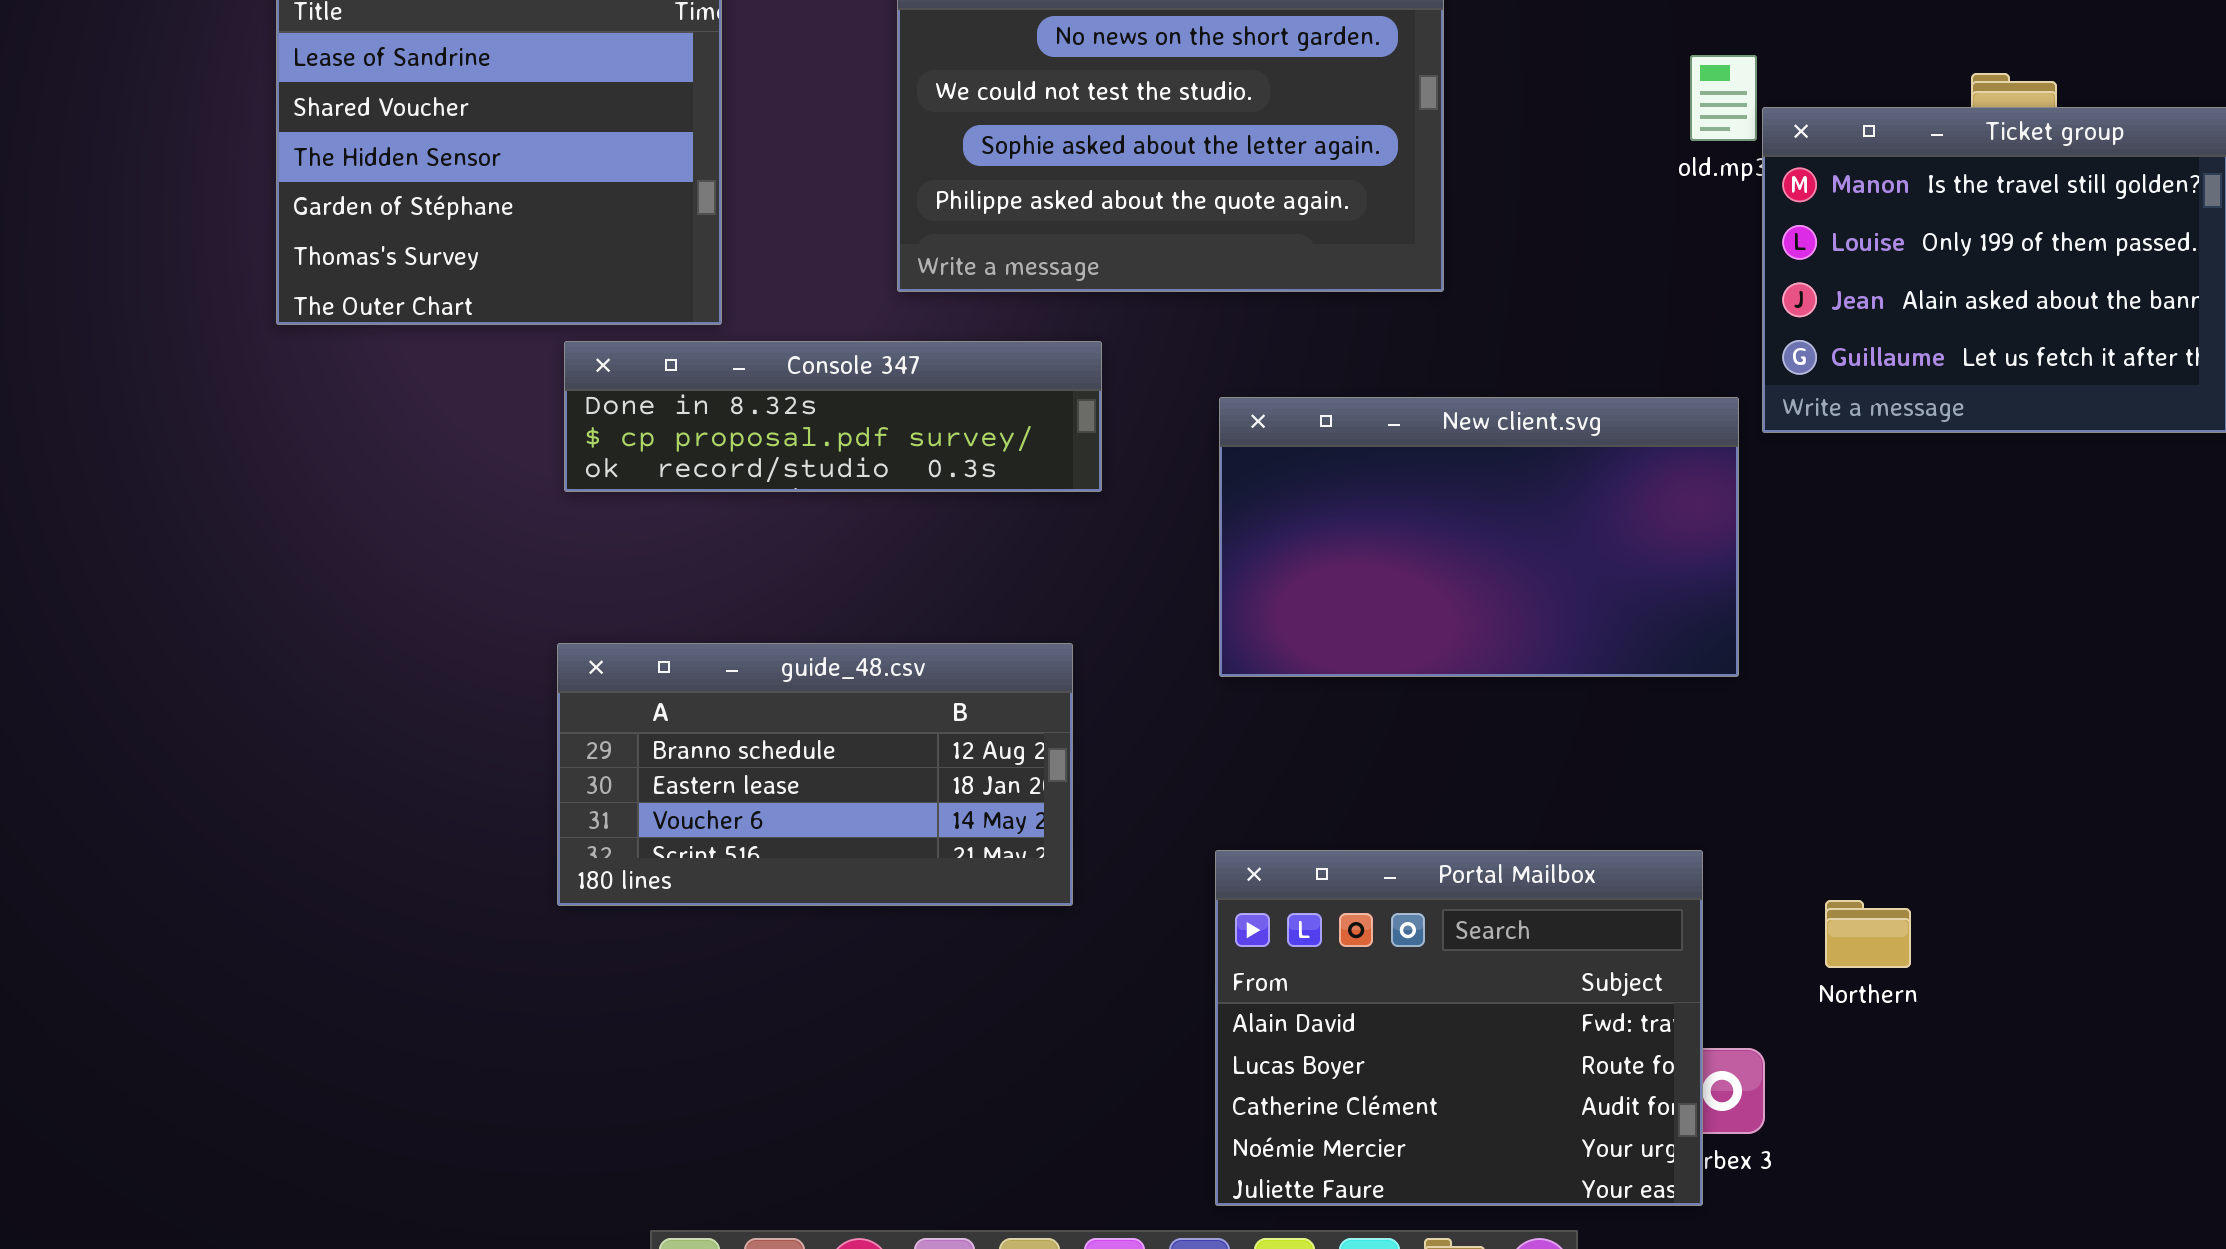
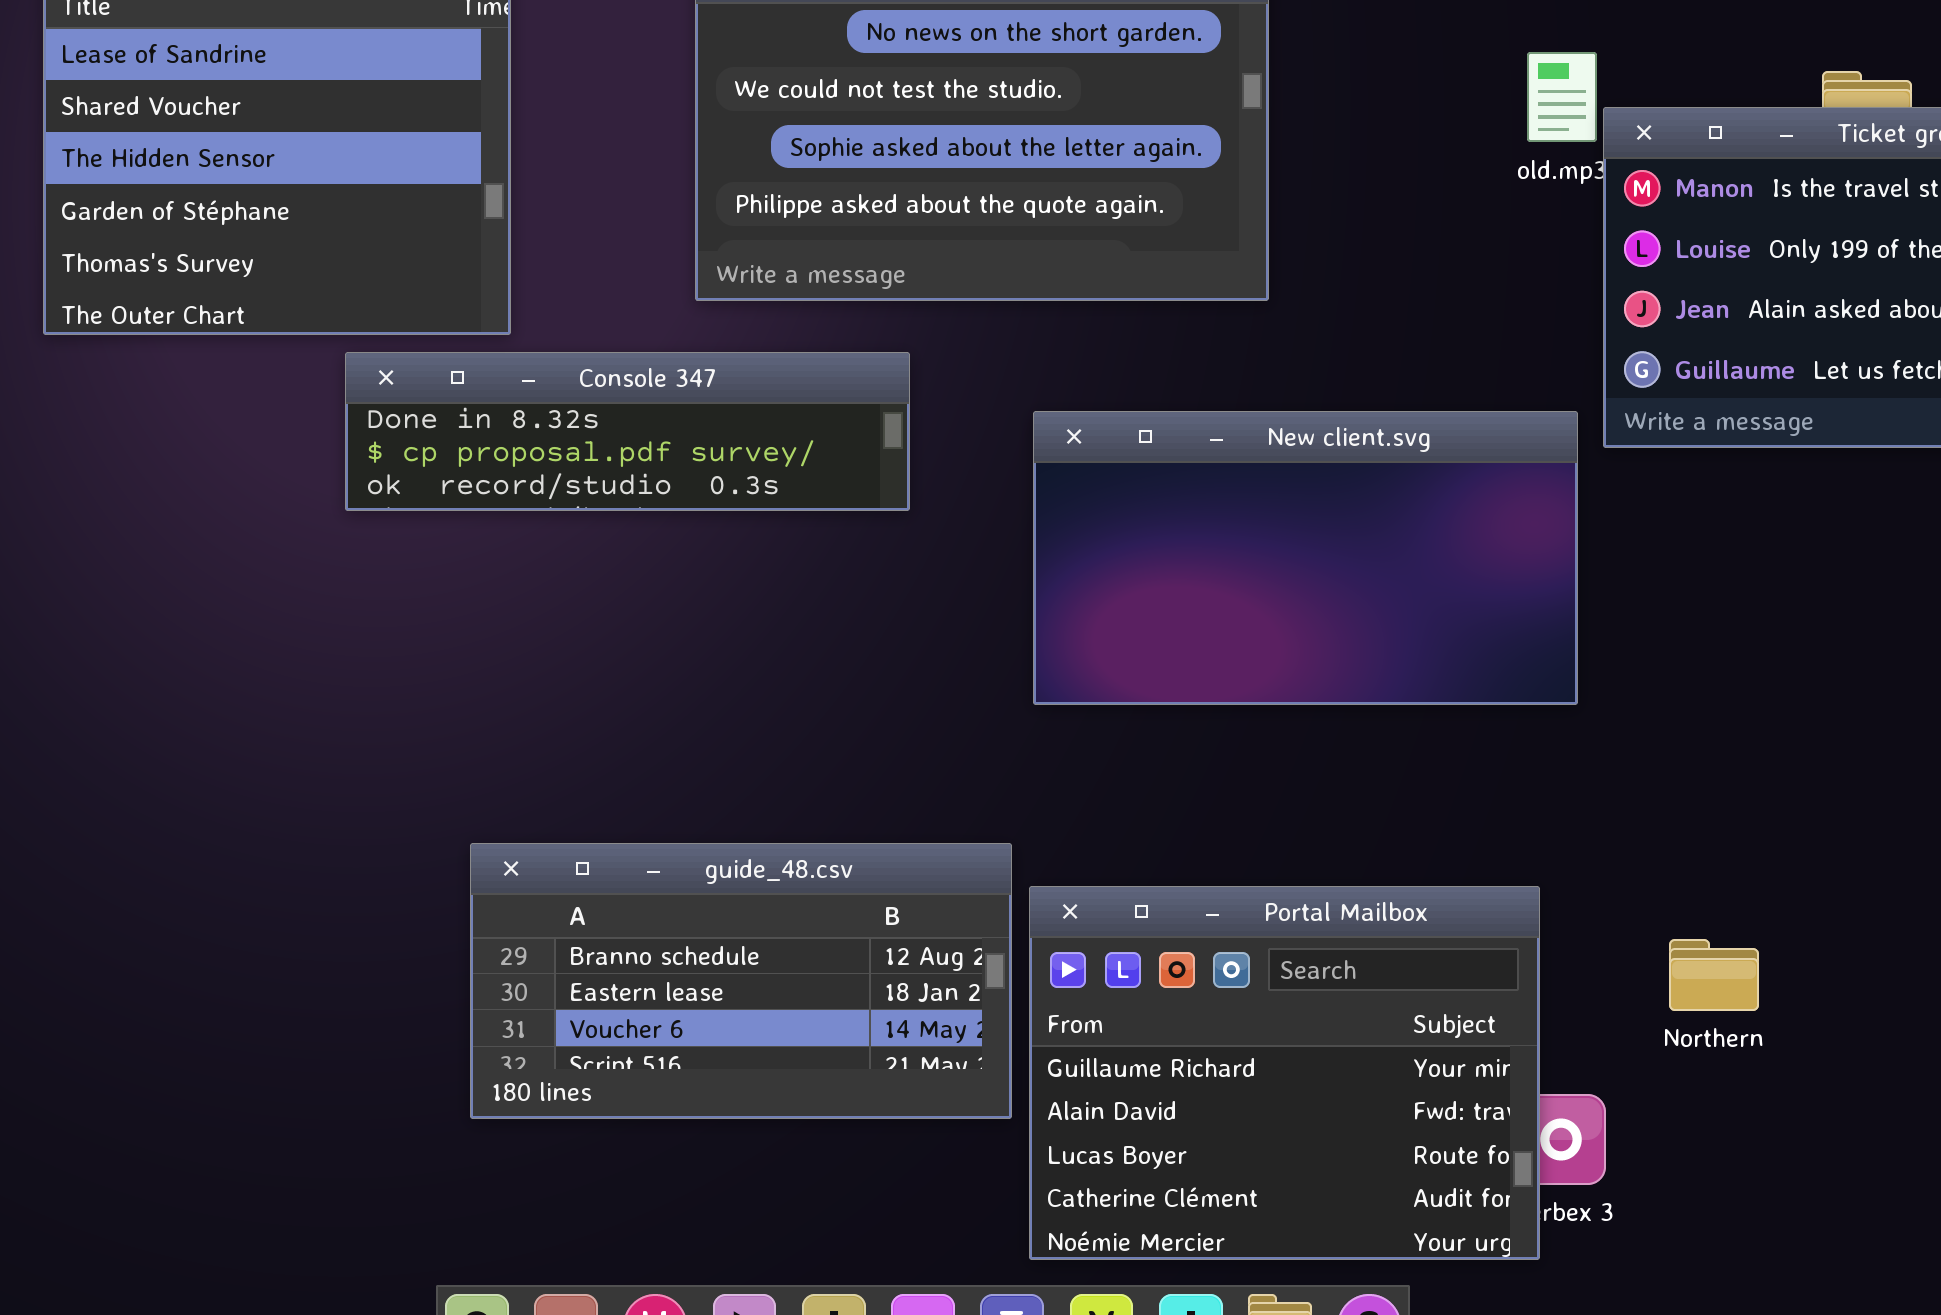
guide_48.csv: [557,643,1073,906] -> [470,843,1012,1119], moved
Portal Mailbox: [1215,850,1703,1206] -> [1029,886,1540,1260], scrolled up 1 row

